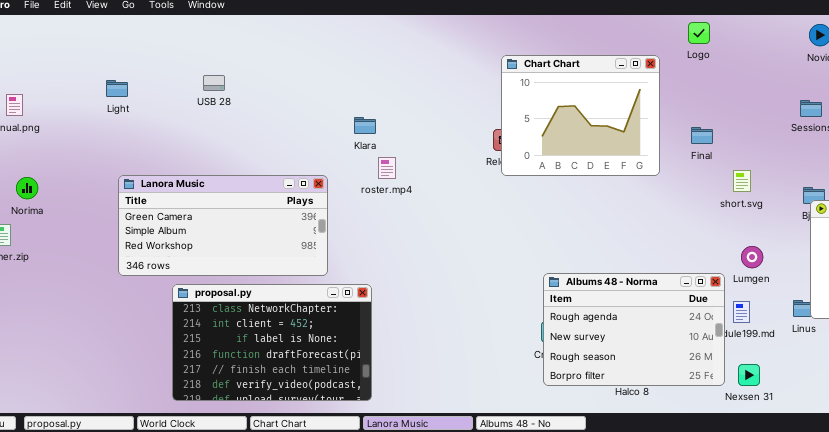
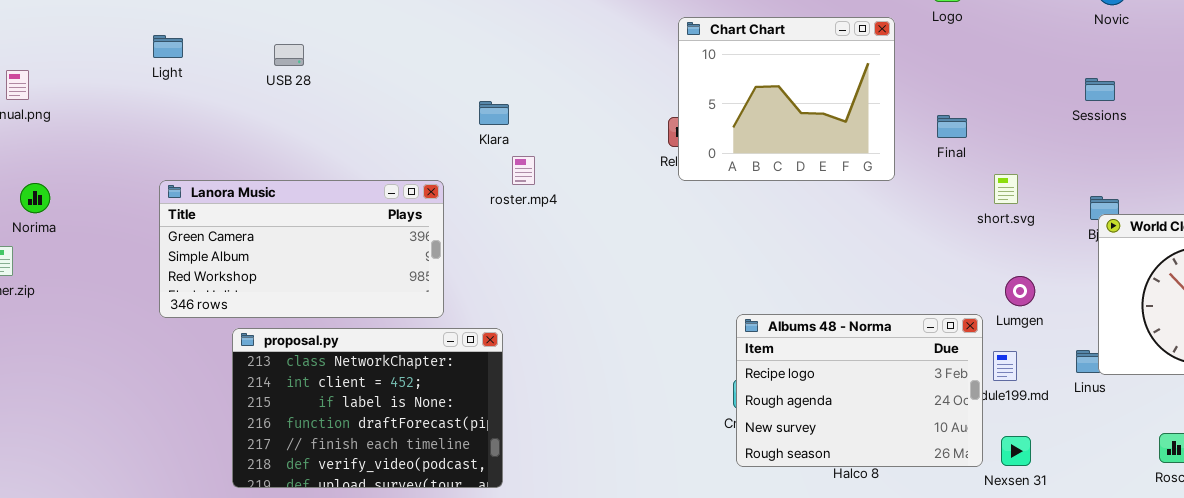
Light: [106,80,128,97] -> [153,35,183,58], moved
Albums 48 - Norma: [543,273,725,386] -> [736,314,983,467], scrolled up 1 row

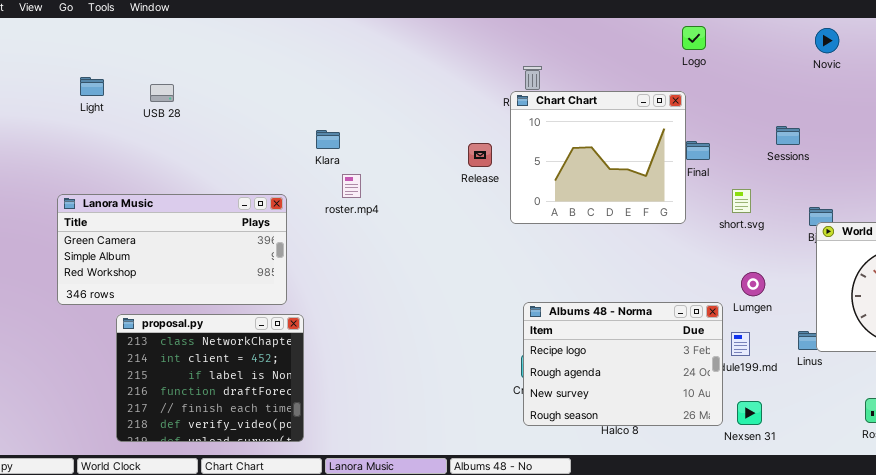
Chart Chart: [678,17,895,181] -> [510,91,686,224], moved
Light: [153,35,183,58] -> [80,77,104,96], moved
Sessions: [1085,78,1115,101] -> [776,126,800,145], moved
proposal.py: [232,328,503,488] -> [116,314,304,442], resized

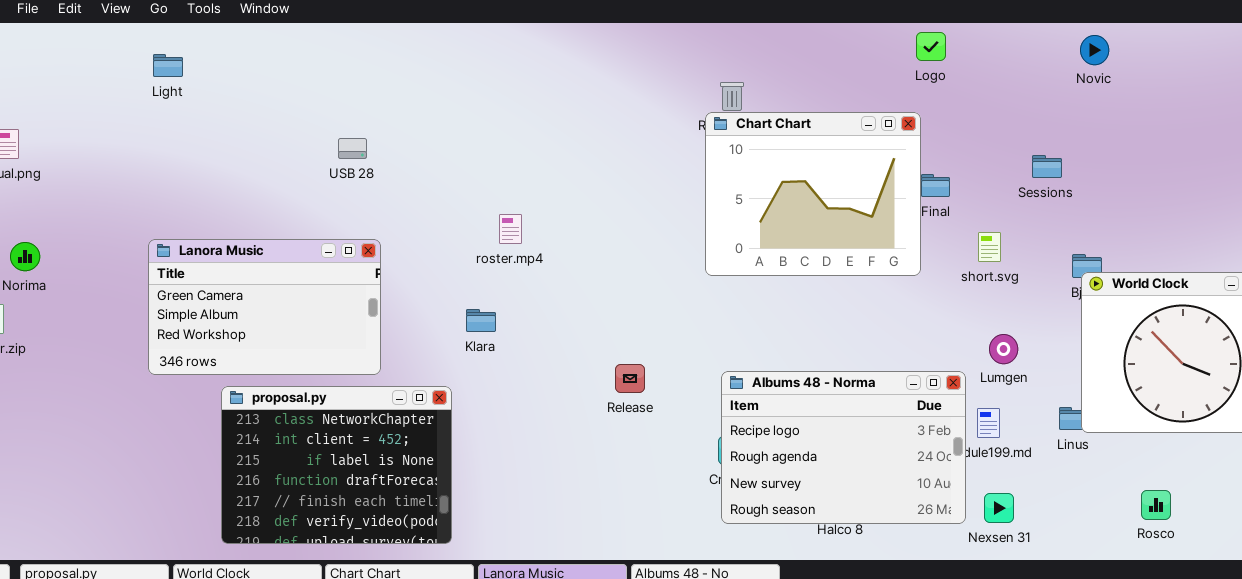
Light: [80,77,104,96] -> [153,54,183,77], moved
USB 28: [150,84,174,102] -> [338,138,367,159], moved
Klara: [316,130,340,149] -> [466,309,496,332], moved
Release: [468,143,492,167] -> [615,364,645,393], moved
Lanora Music: [57,194,287,305] -> [148,239,381,375], resized

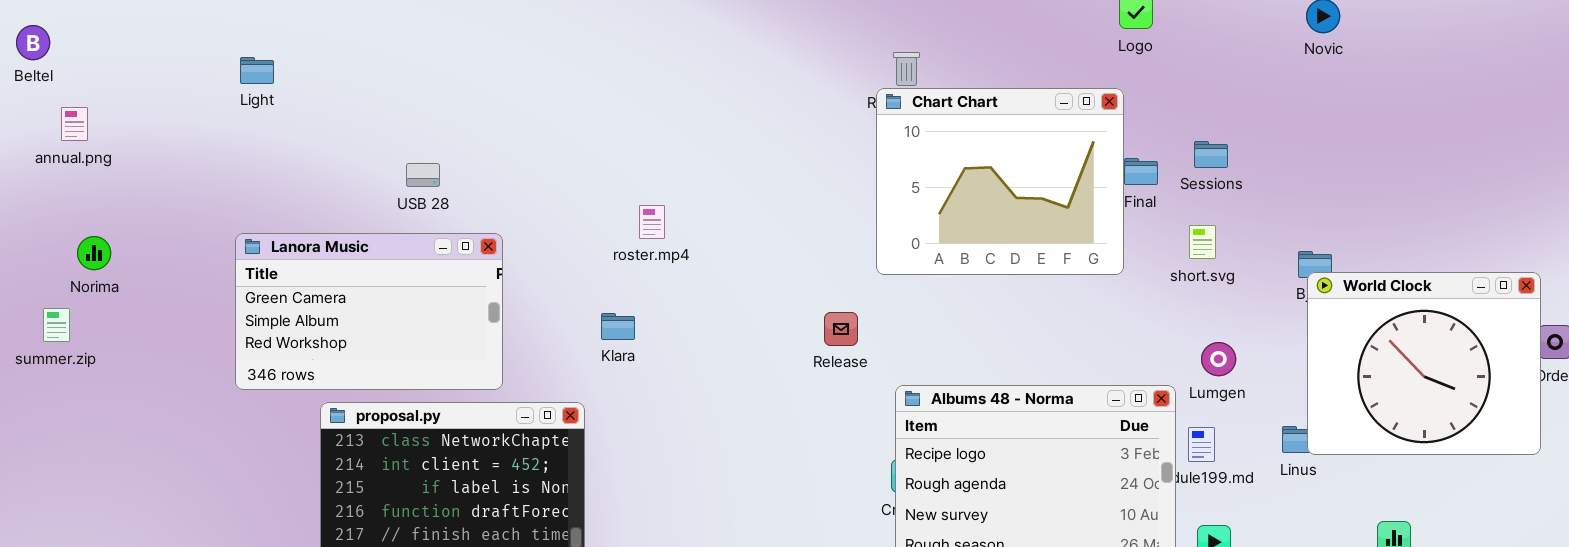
Light: [153,54,183,77] -> [240,57,274,84], moved
USB 28: [338,138,367,159] -> [406,163,440,187], moved
Sessions: [1032,155,1062,178] -> [1194,141,1228,168], moved
Release: [615,364,645,393] -> [824,312,858,346], moved

